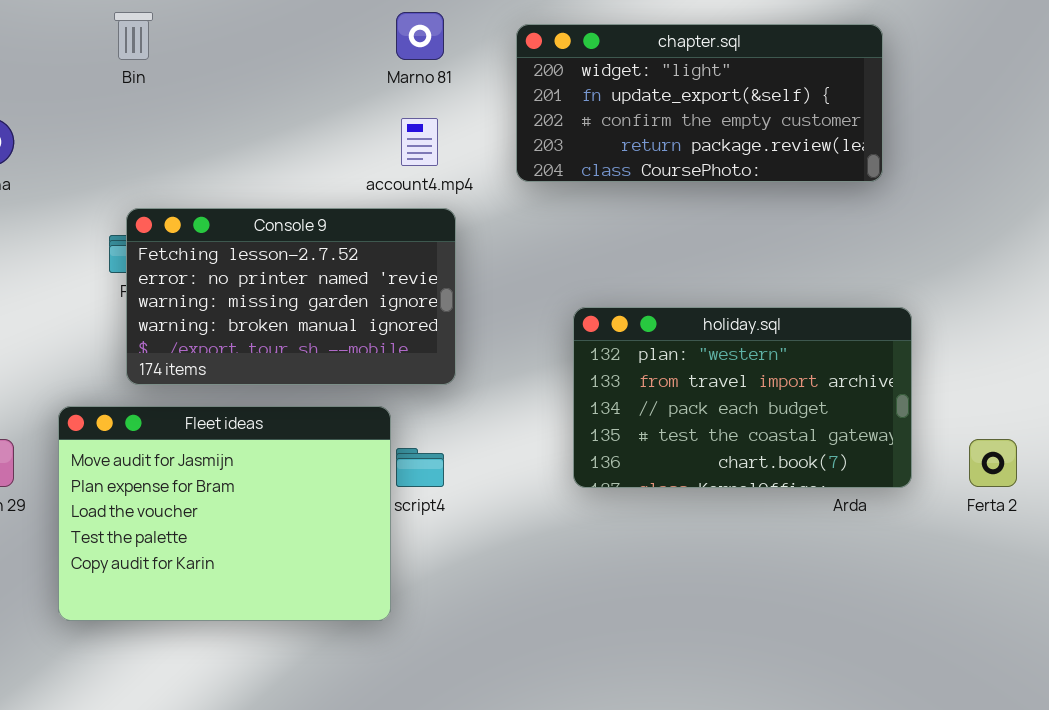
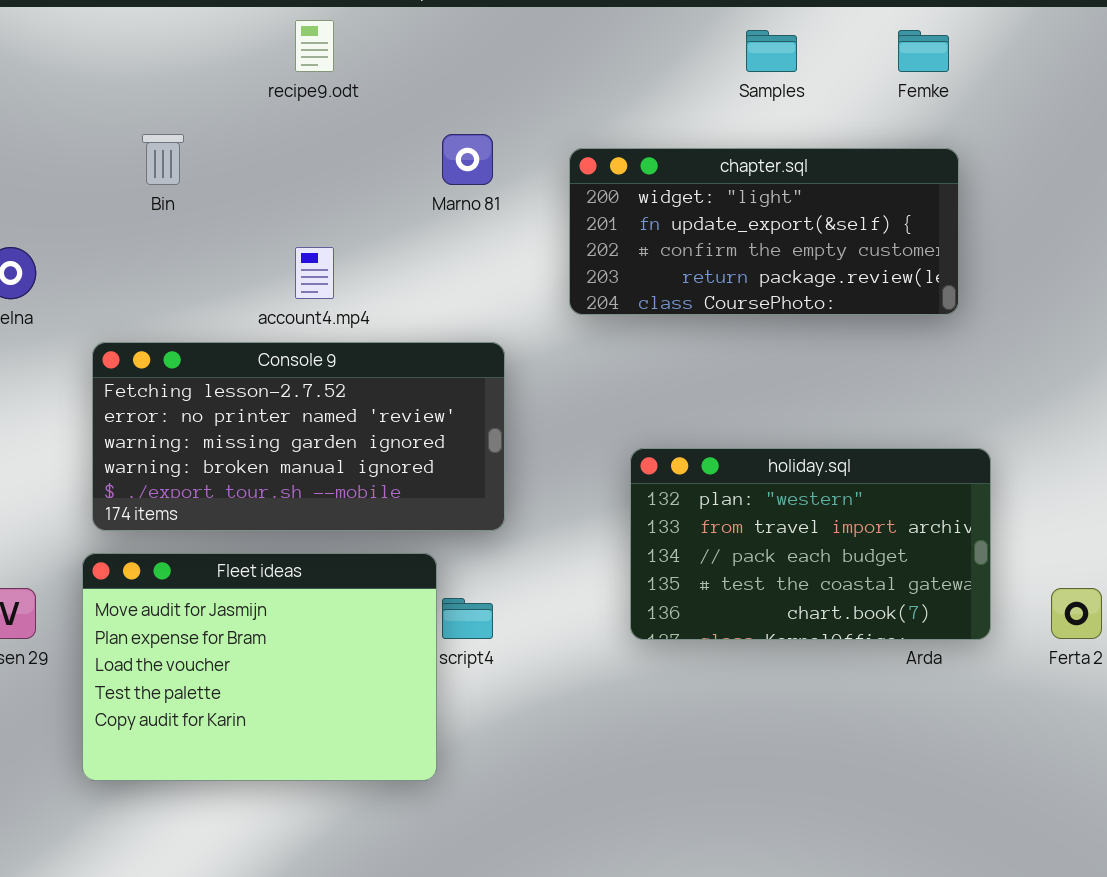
account4.mp4: [401,118,438,166] -> [295,247,334,299], moved
Console 9: [126,208,456,385] -> [92,342,505,531], resized

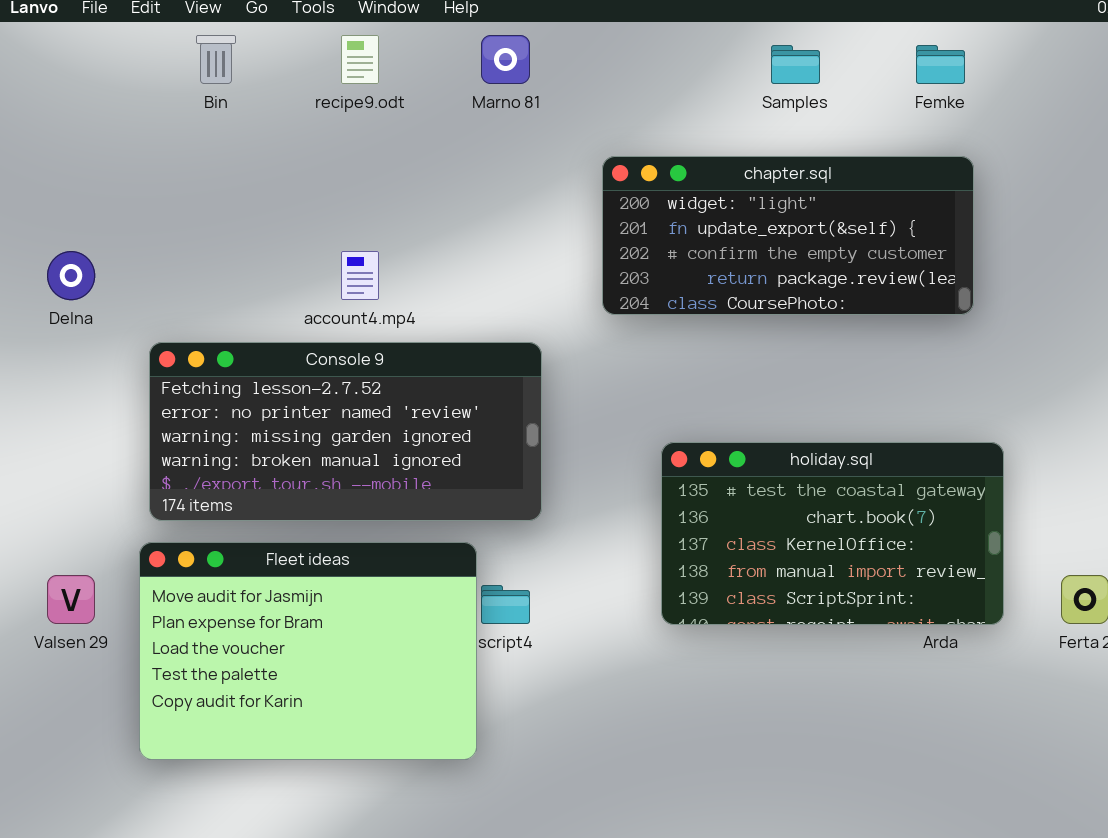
Bin: [142,134,184,185] -> [196,35,236,84], moved
Marno 81: [442,134,493,185] -> [481,35,530,84], moved
holiday.sql: [630,448,991,640] -> [661,442,1004,625], scrolled down 3 rows

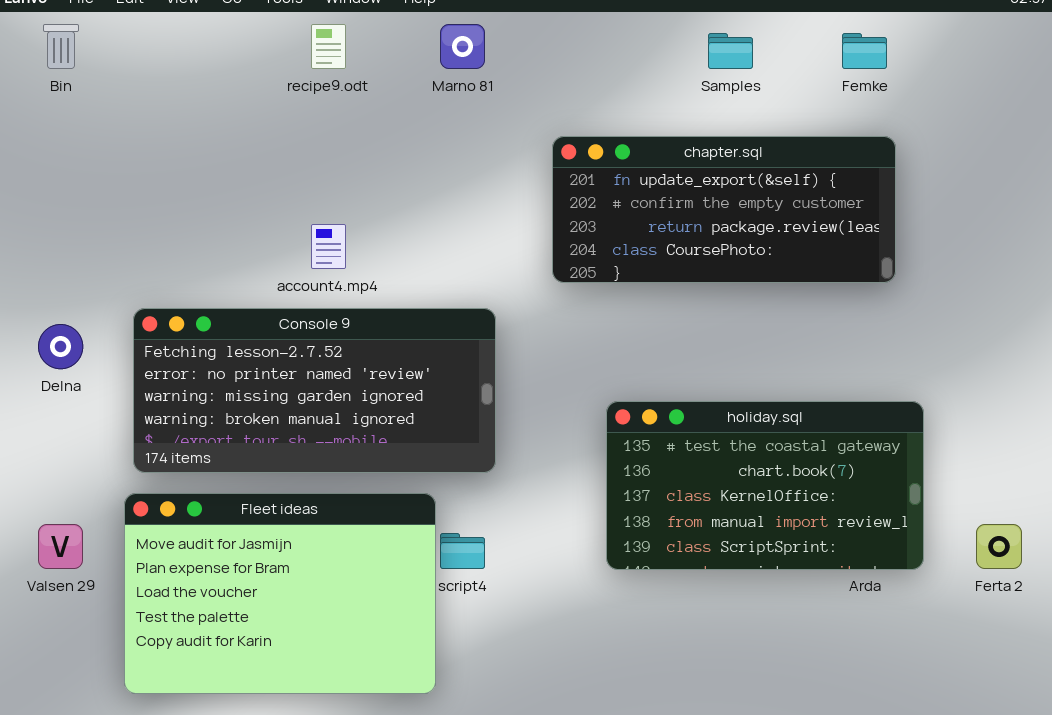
Bin: [196,35,236,84] -> [43,24,79,69], moved
chapter.sql: [602,156,974,315] -> [552,136,896,283], scrolled down 1 row
Delna: [47,251,95,300] -> [38,324,83,369], moved

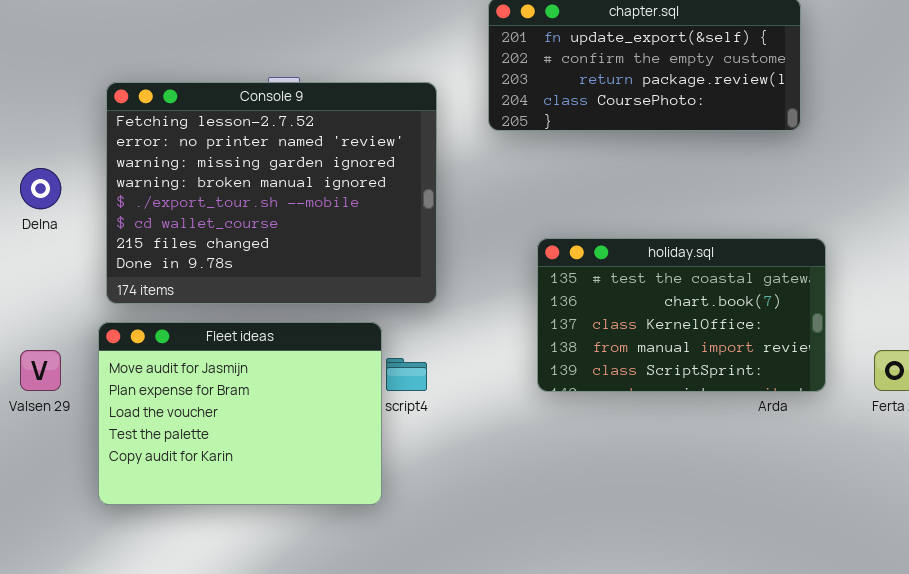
Console 9: [133,308,496,473] -> [106,82,437,304], resized

